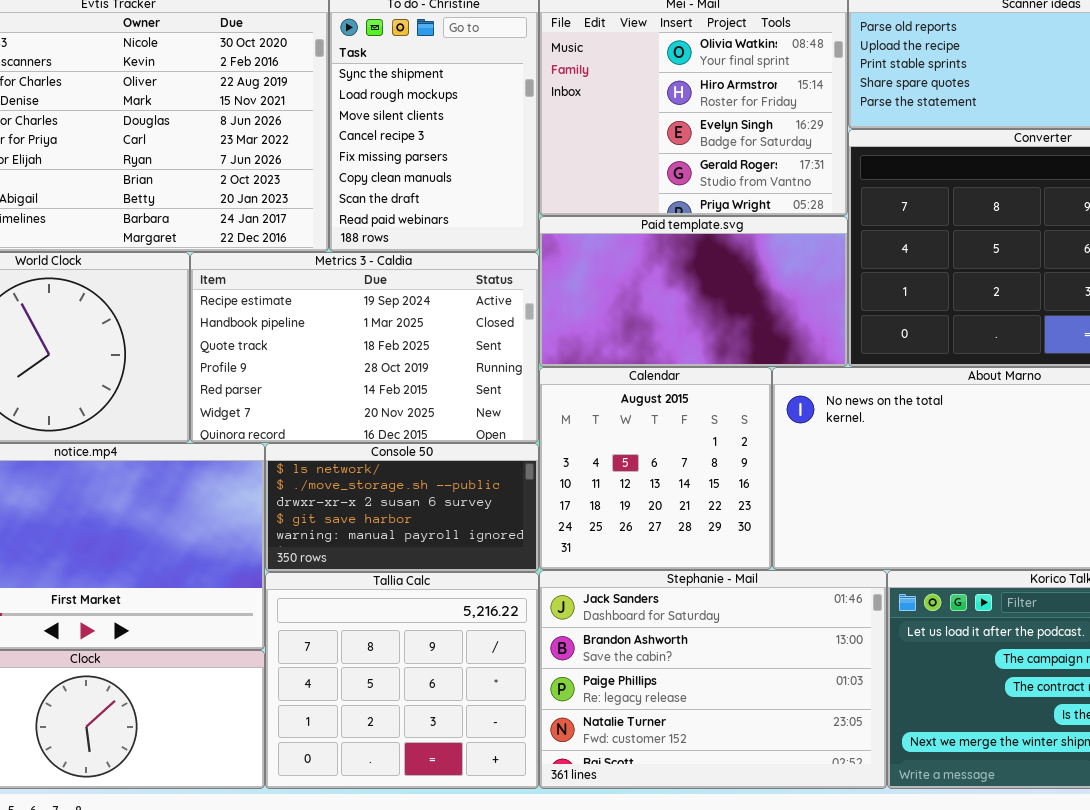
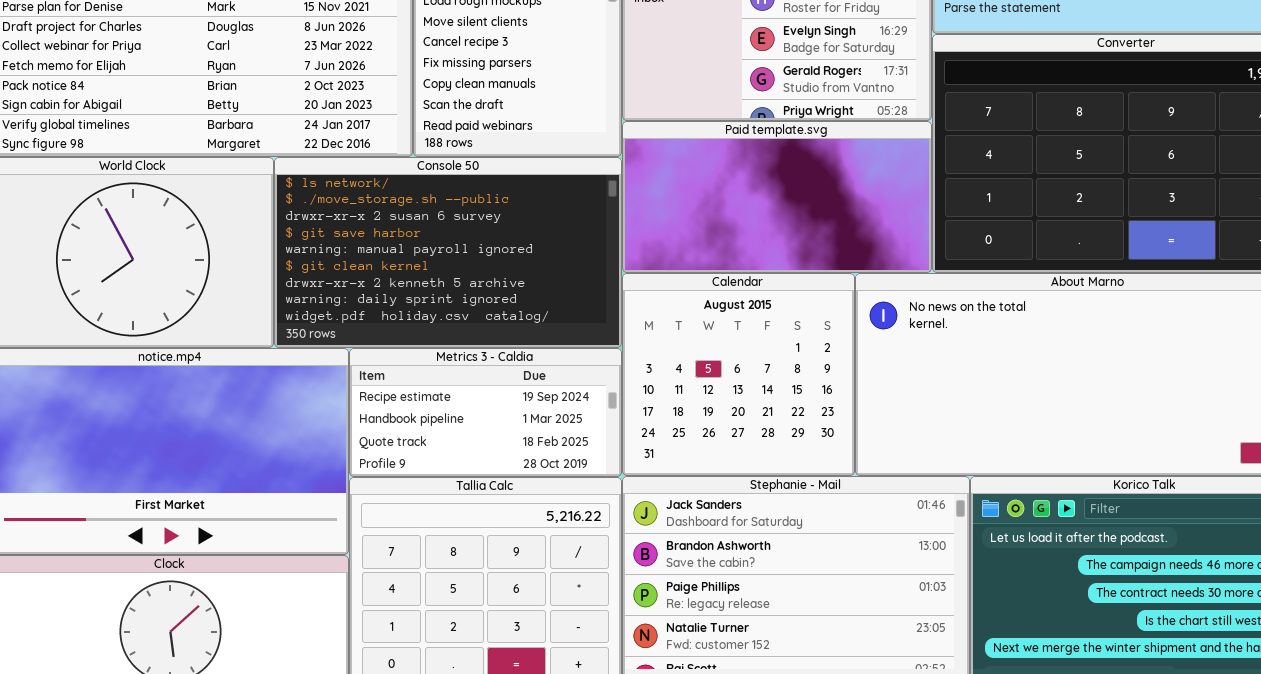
Metrics 3 - Caldia: [190,252,539,443] -> [349,348,622,477], moved, resized
Console 50: [265,443,539,572] -> [274,157,622,348], moved, resized

